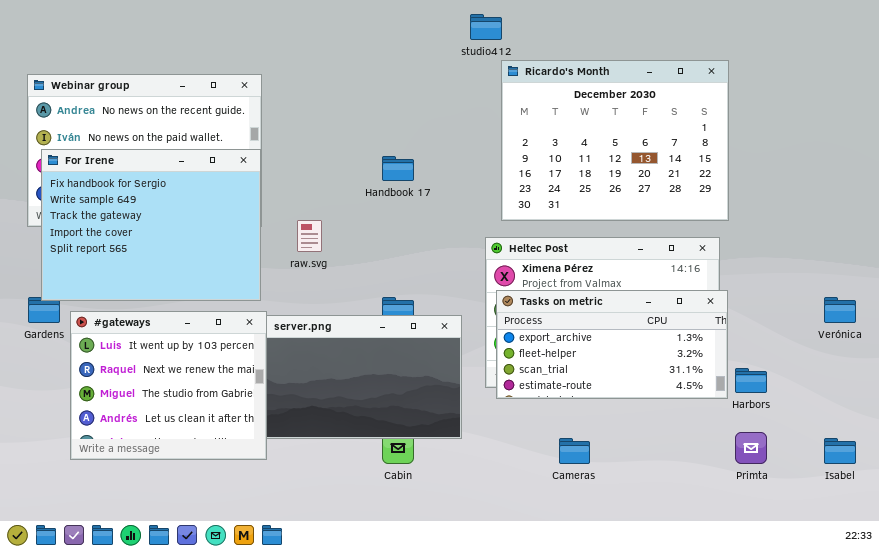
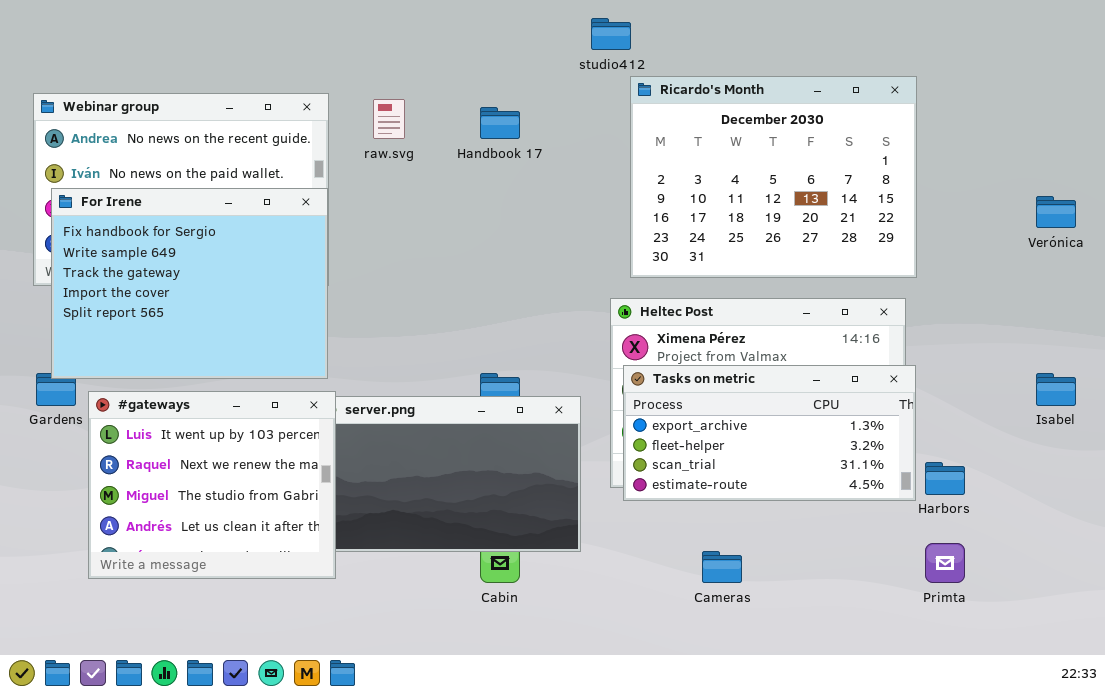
Handbook 17: [382,156,414,181] -> [480,107,520,139], moved
raw.svg: [297,220,322,252] -> [373,99,405,139], moved
Verónica: [824,297,856,323] -> [1036,196,1076,228], moved
Isabel: [824,438,856,464] -> [1036,373,1076,406], moved

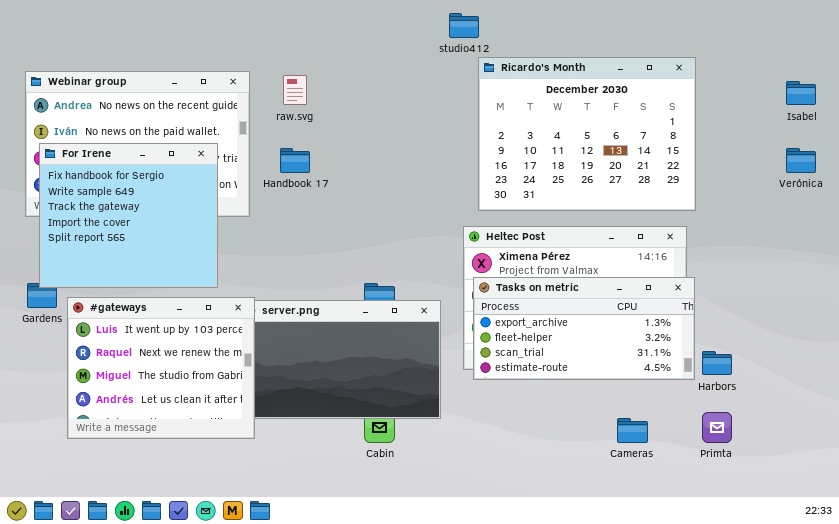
Handbook 17: [480,107,520,139] -> [280,148,310,173], moved
For Irene: [51,188,328,379] -> [39,143,218,288], resized
Isabel: [1036,373,1076,406] -> [786,81,816,105], moved
Cameras: [702,551,742,583] -> [617,418,648,443], moved

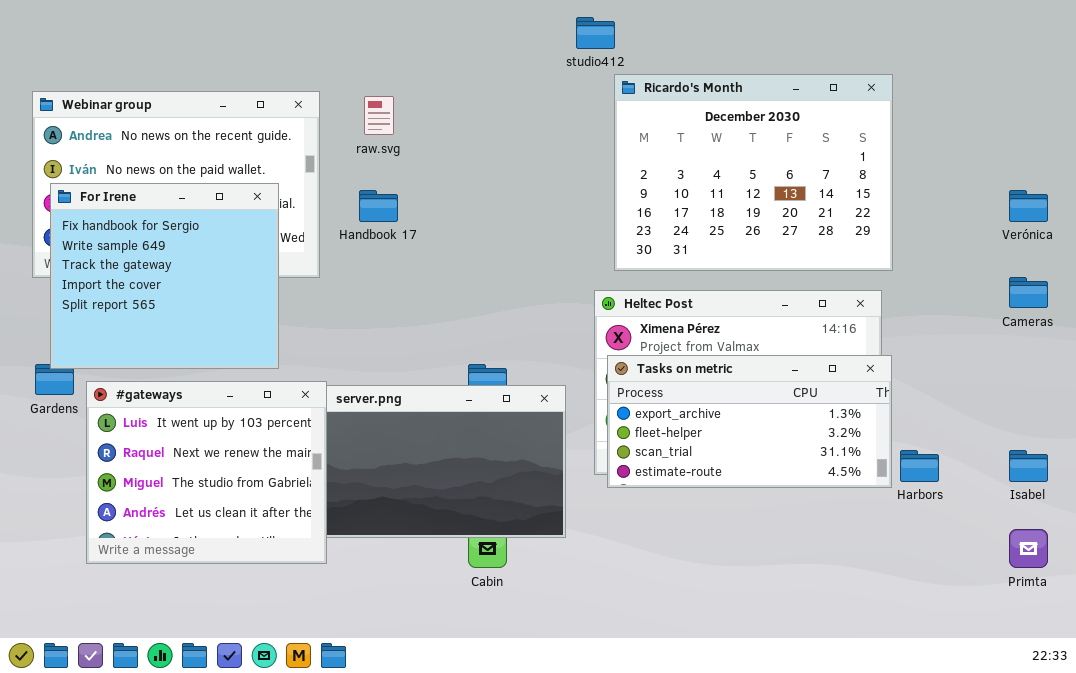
Isabel: [786,81,816,105] -> [1009,450,1048,482], moved
Primta: [702,412,732,443] -> [1009,529,1048,568], moved
Cameras: [617,418,648,443] -> [1009,277,1048,308], moved

